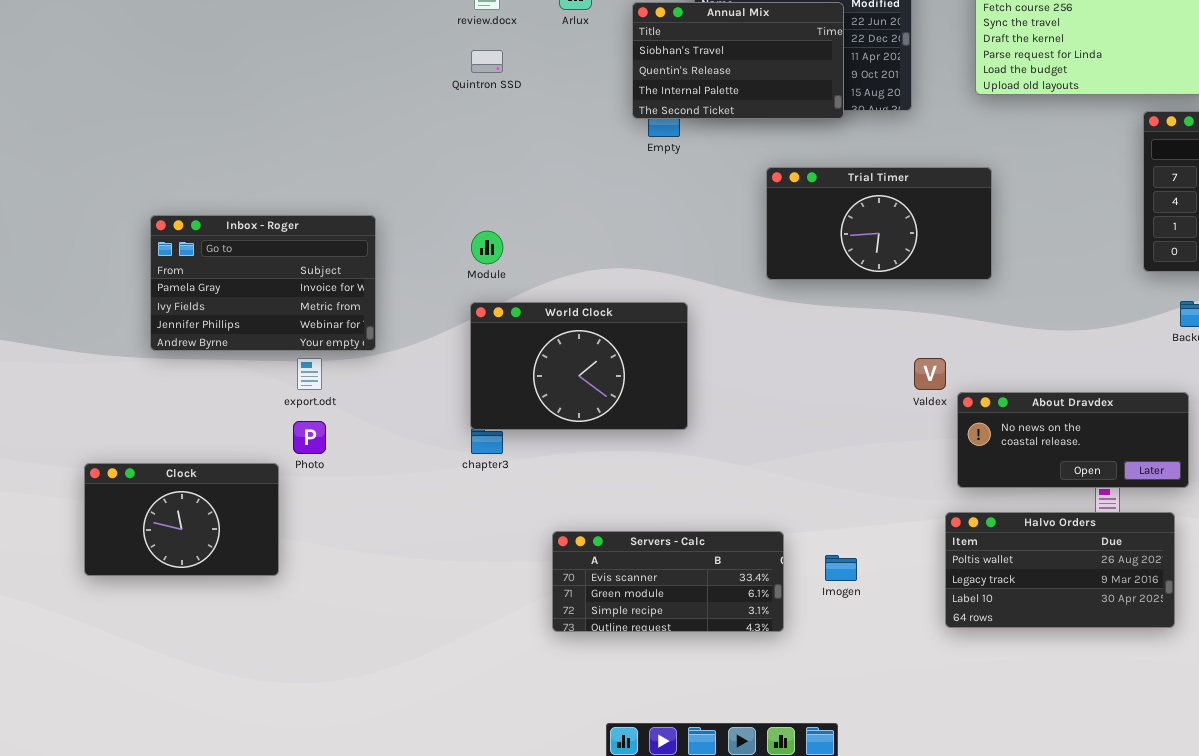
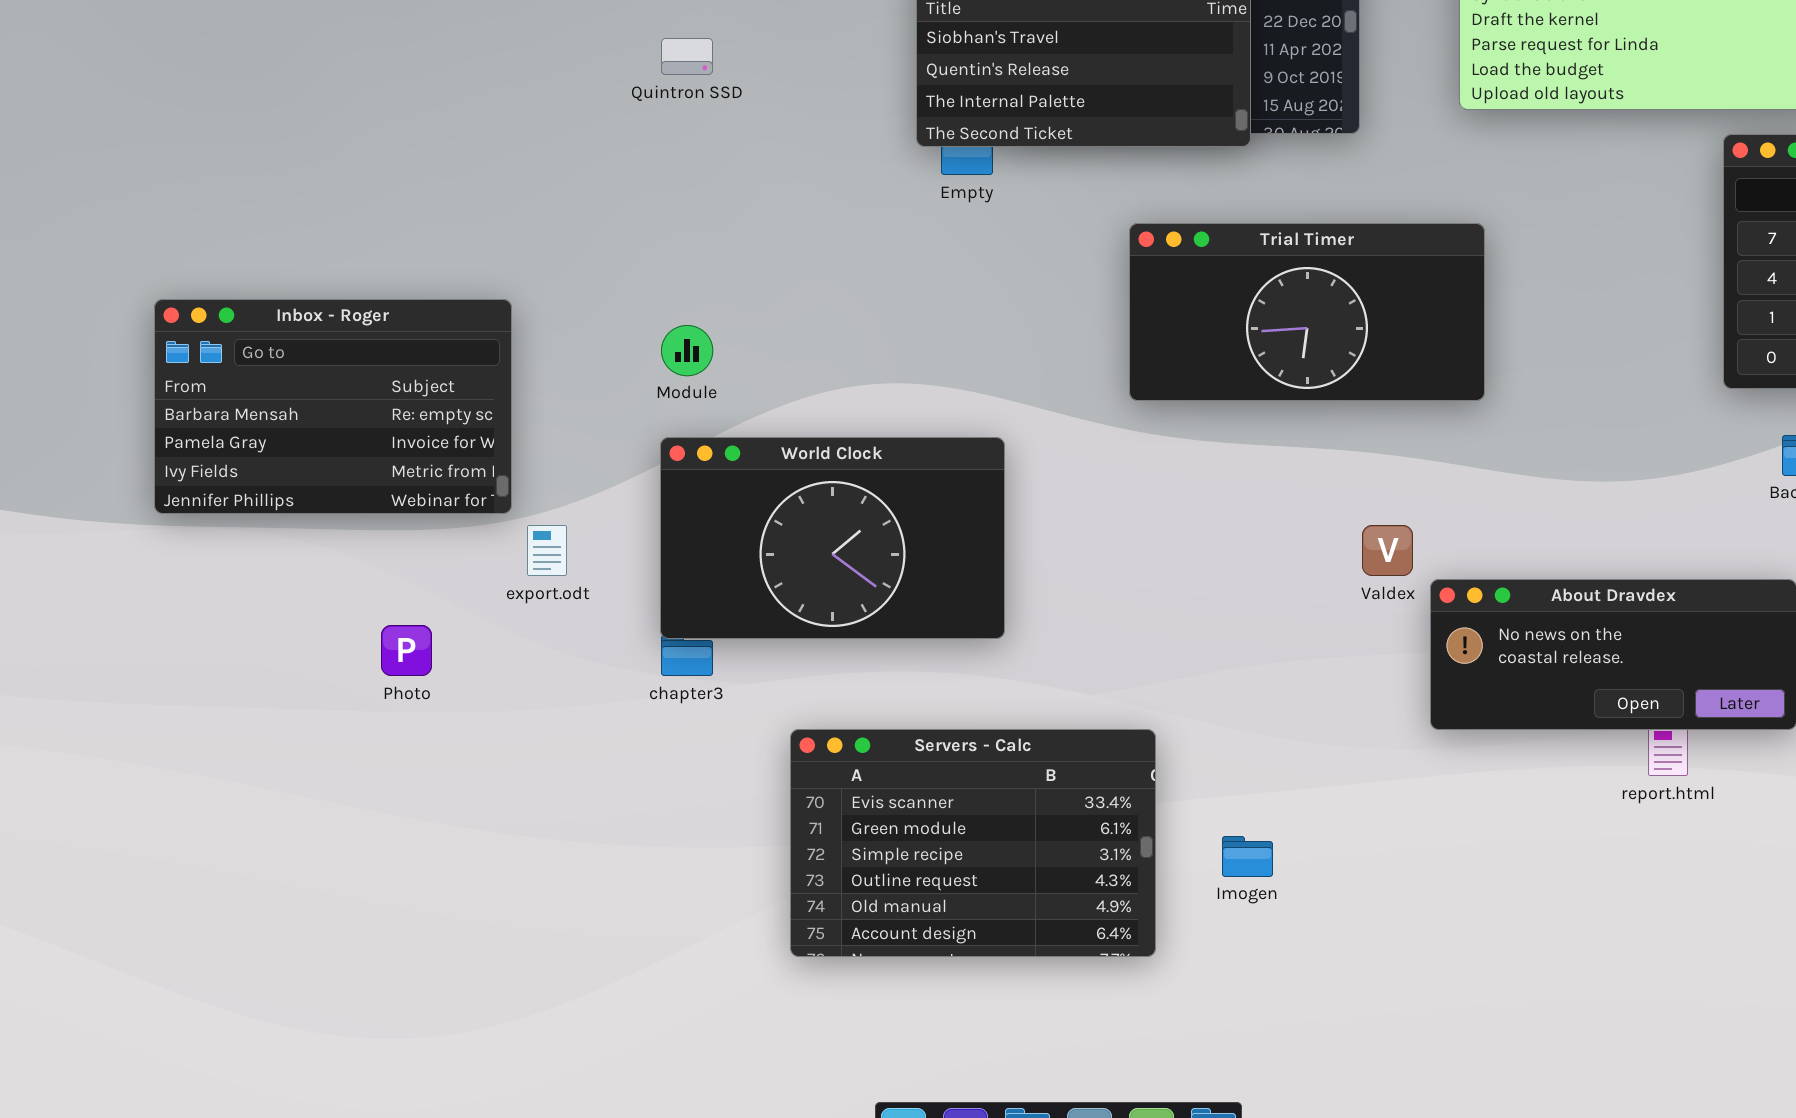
Inbox - Roger: [150,215,376,351] -> [154,299,512,514], scrolled up 1 row
export.odt: [297,358,322,390] -> [527,525,567,576], moved
Clock: [84,463,279,576] -> none, closed
Halvo Orders: [945,512,1175,628] -> none, closed
Servers - Calc: [552,531,784,632] -> [790,729,1156,957], resized

